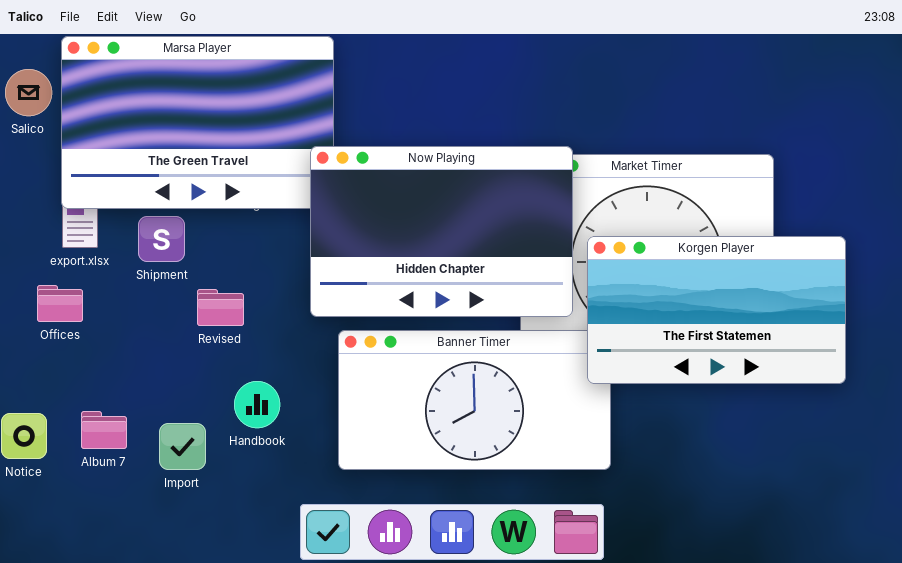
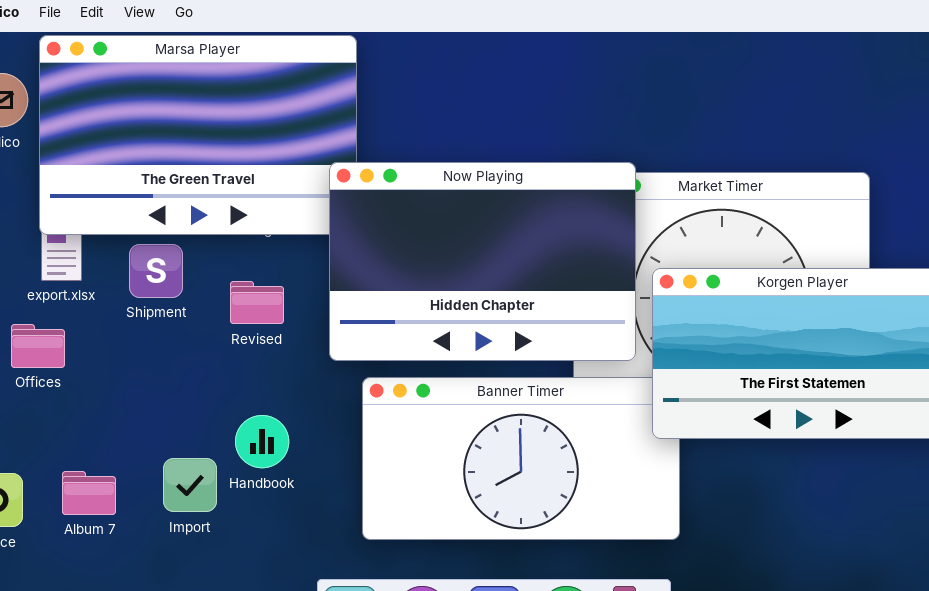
Revised: [197,289,244,326] -> [230,281,284,324], moved
Handbook: [234,381,280,428] -> [235,415,289,468], moved
Import: [159,423,206,470] -> [163,458,217,512], moved

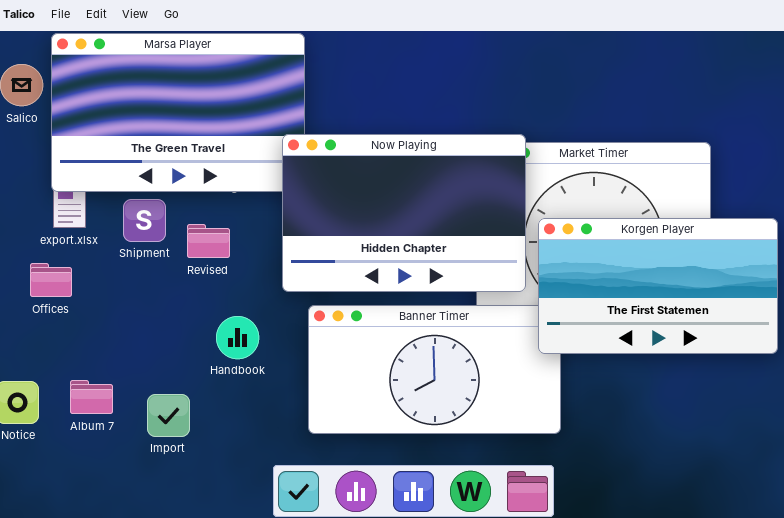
Revised: [230,281,284,324] -> [187,224,230,258], moved
Handbook: [235,415,289,468] -> [216,316,259,359], moved
Import: [163,458,217,512] -> [147,394,190,437], moved

